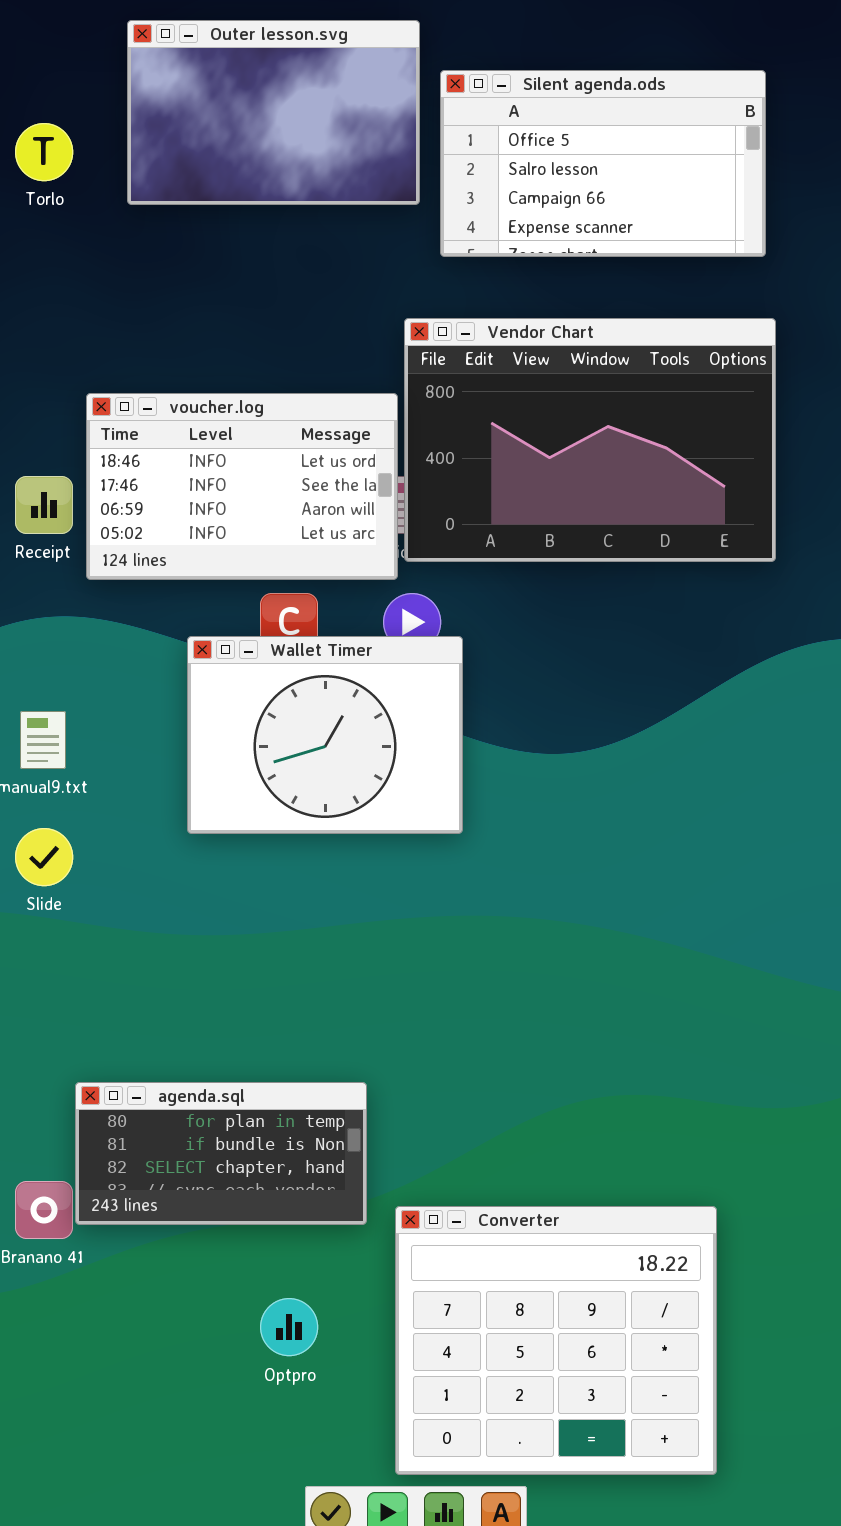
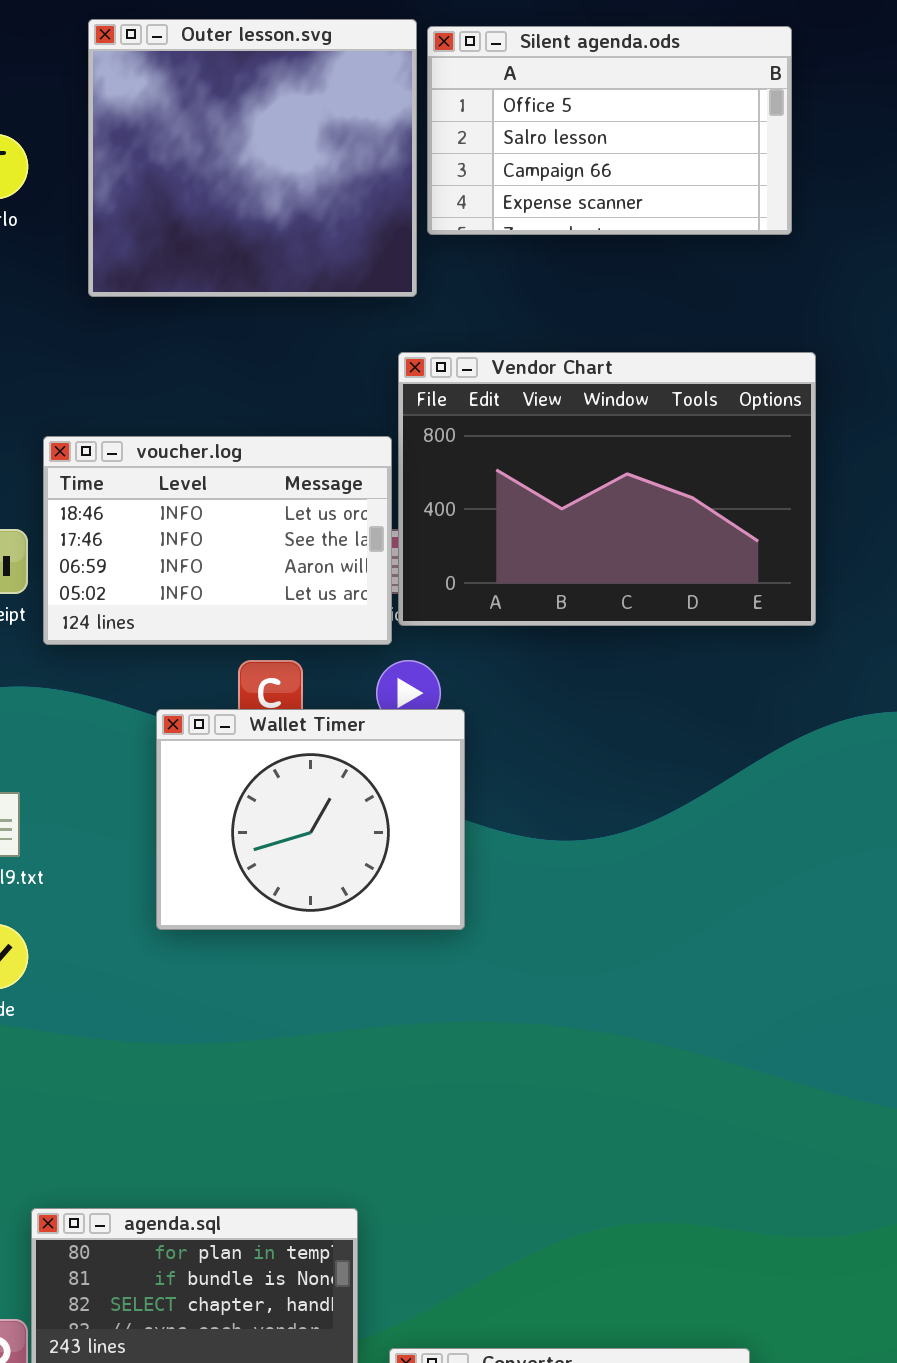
Outer lesson.svg: [127,20,420,205] -> [88,19,417,297], resized
Silent agenda.ods: [440,70,766,257] -> [427,26,792,235], moved

